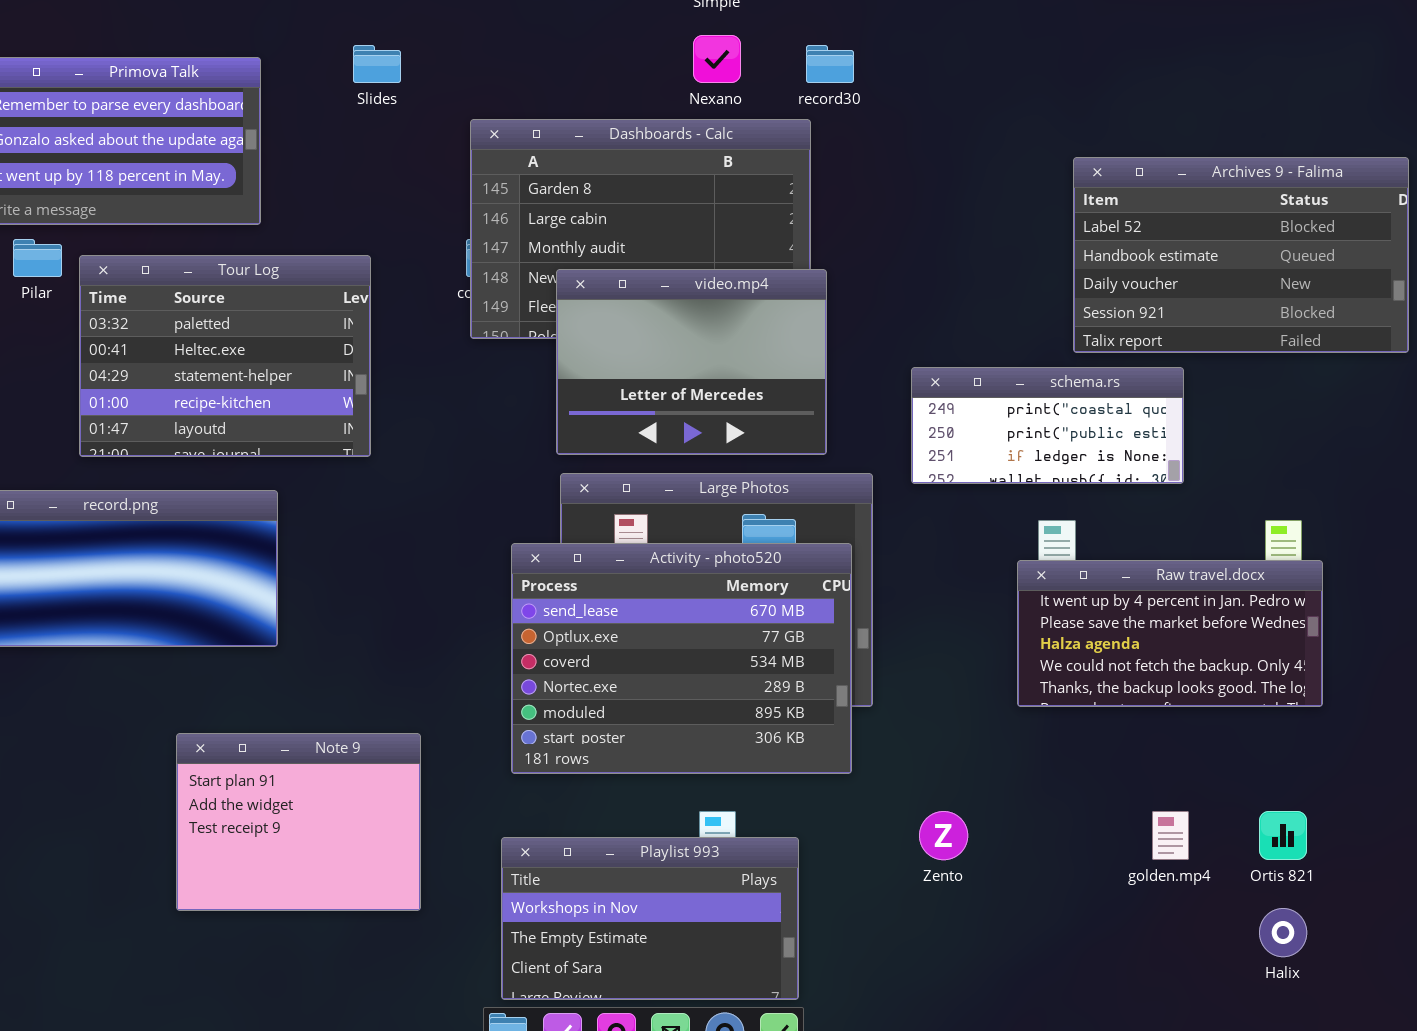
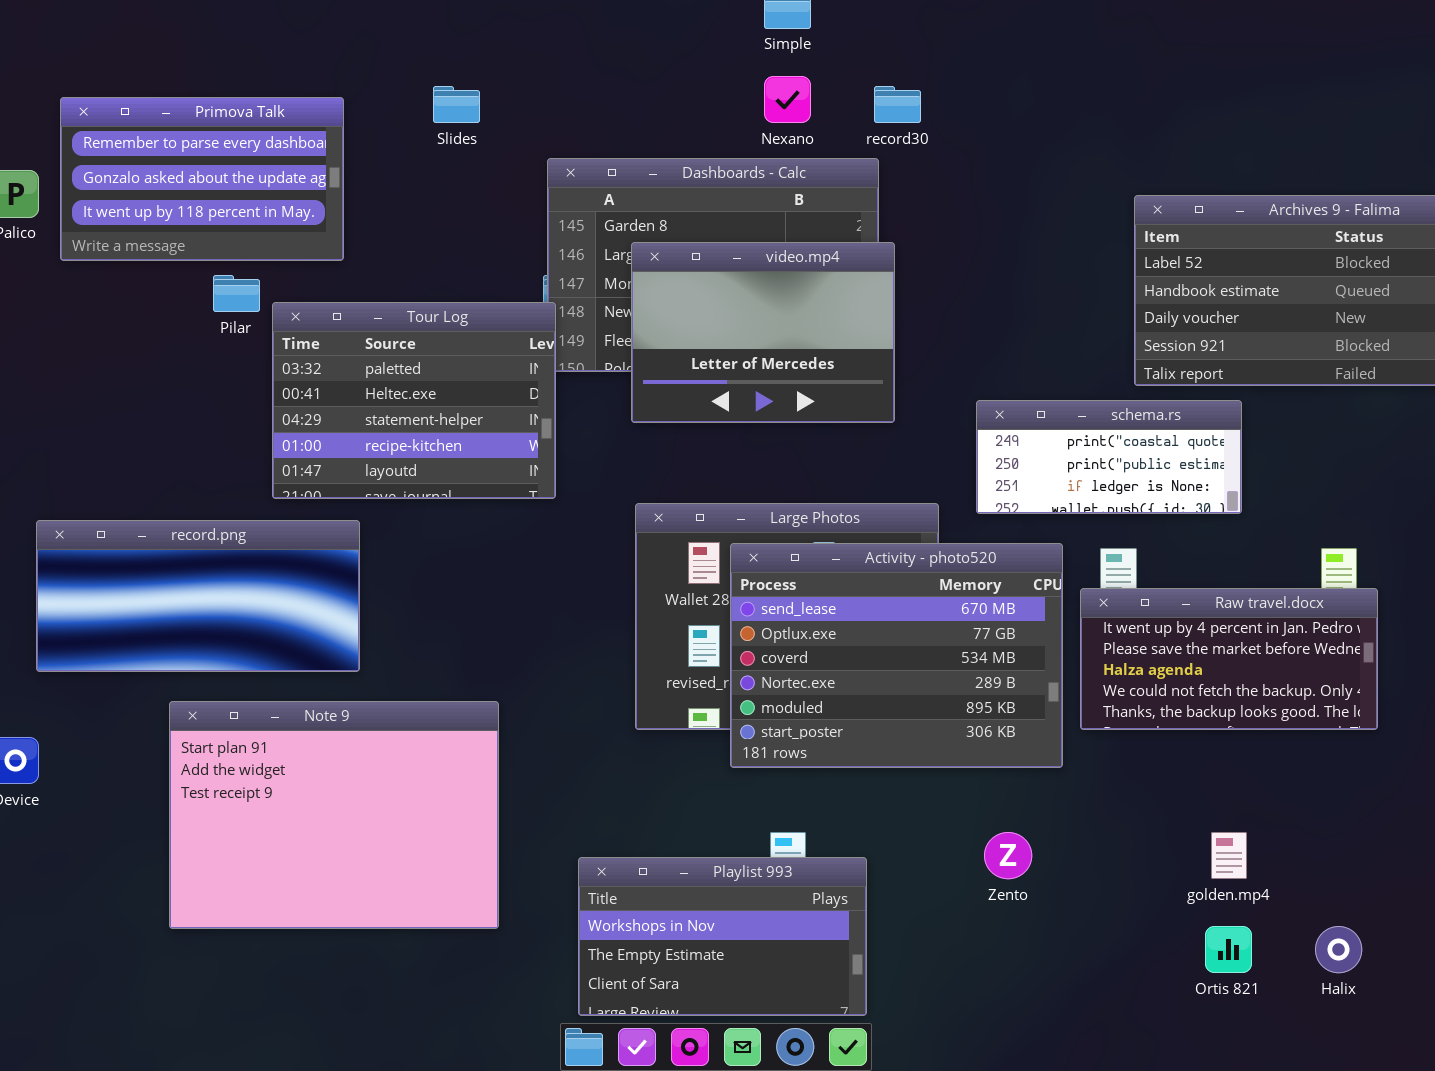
Pilar: [13,239,62,277] -> [213,275,260,312], moved
Tour Log: [79,255,371,457] -> [272,302,556,499], moved
video.mp4: [556,269,827,455] -> [631,242,895,423], moved
Activity - photo520: [511,543,852,774] -> [730,543,1063,768], moved
Note 9: [176,733,421,911] -> [169,701,499,929], resized
Ortis 821: [1259,811,1307,860] -> [1205,926,1252,973], moved

